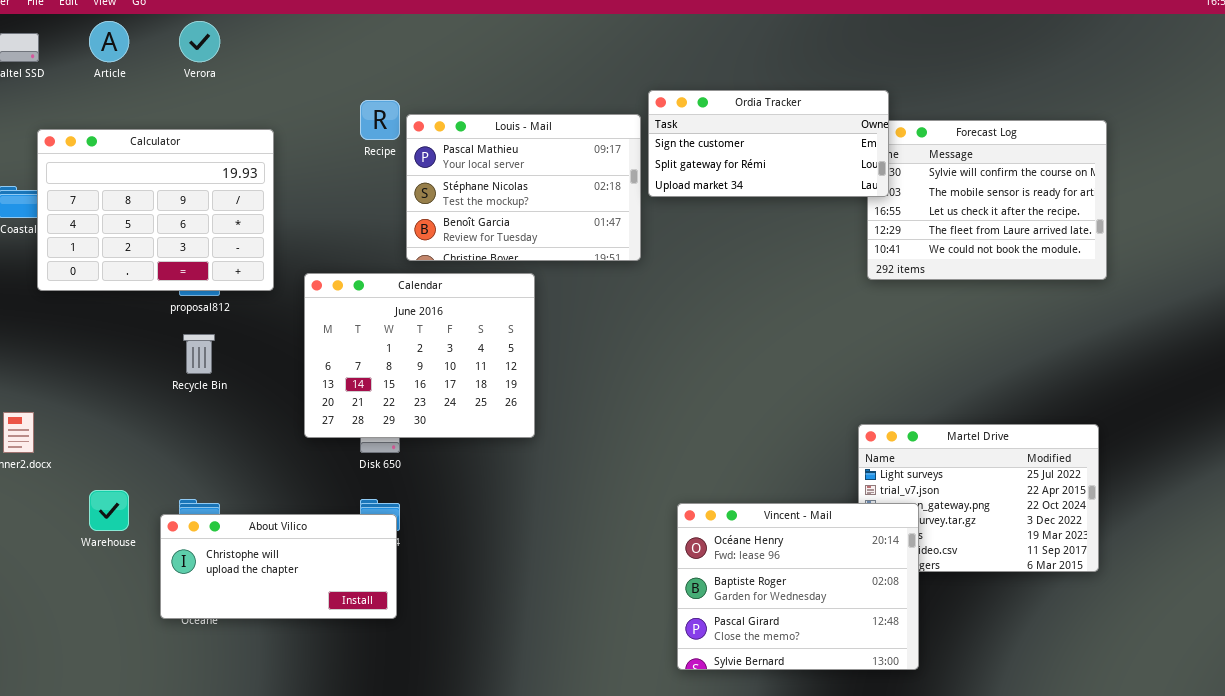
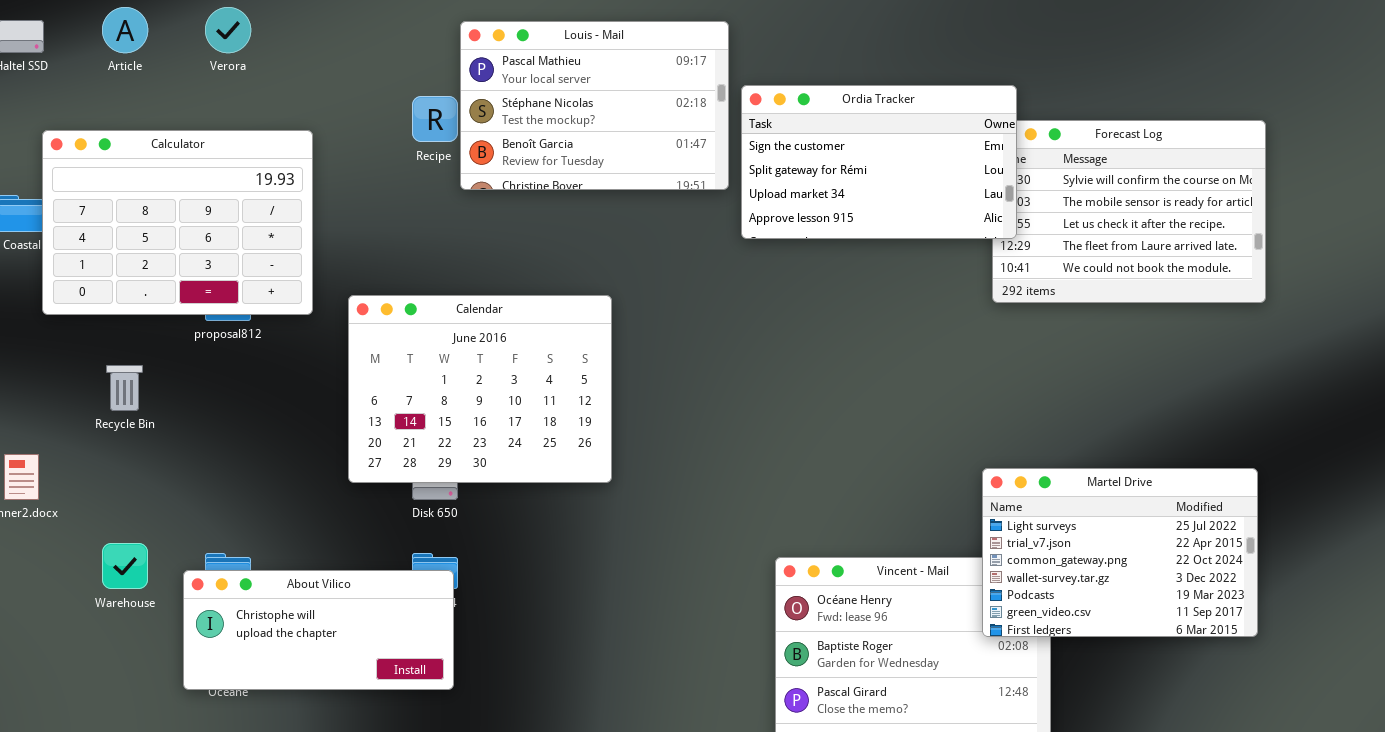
Ordia Tracker: [648,90,889,197] -> [741,85,1017,239], resized
Louis - Mail: [406,114,641,261] -> [460,21,729,190], moved
Recycle Bin: [183,334,215,374] -> [106,365,143,411], moved
Martel Drive: [858,424,1099,572] -> [982,468,1258,637], raised

